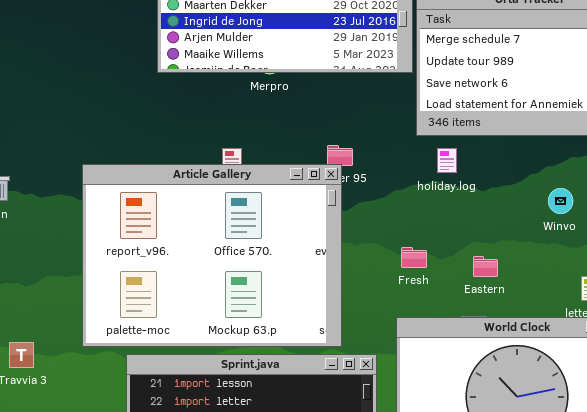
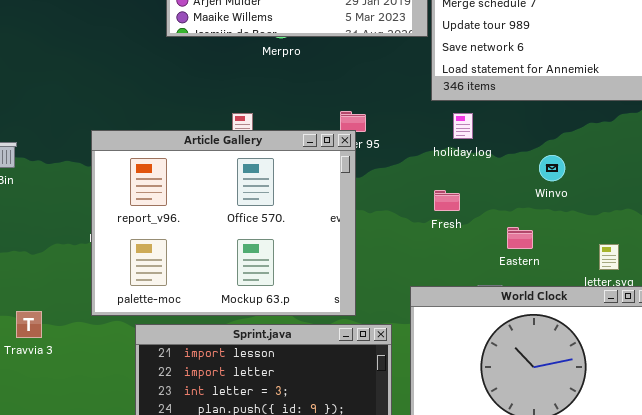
Winvo: [548,188,573,214] -> [539,155,565,181], moved
Fresh: [401,247,427,268] -> [434,190,460,211], moved
Eastern: [473,256,498,277] -> [507,227,533,249], moved

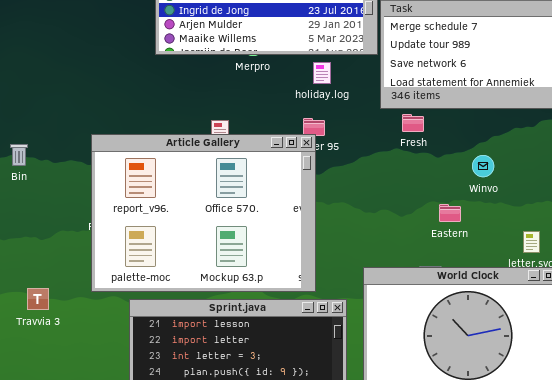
holiday.log: [453,113,473,139] -> [313,62,331,84], moved
Fresh: [434,190,460,211] -> [402,114,424,132], moved
Eastern: [507,227,533,249] -> [439,204,461,222], moved

